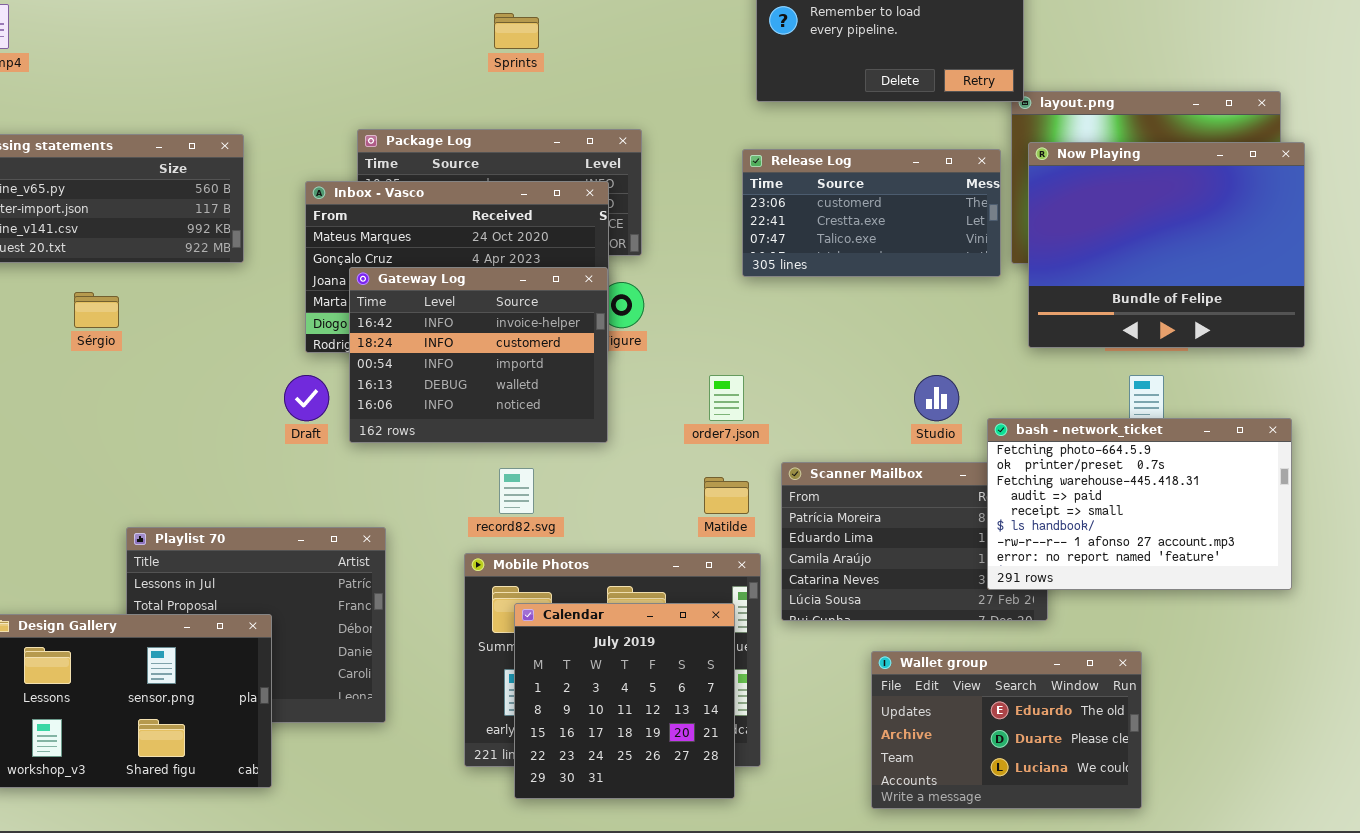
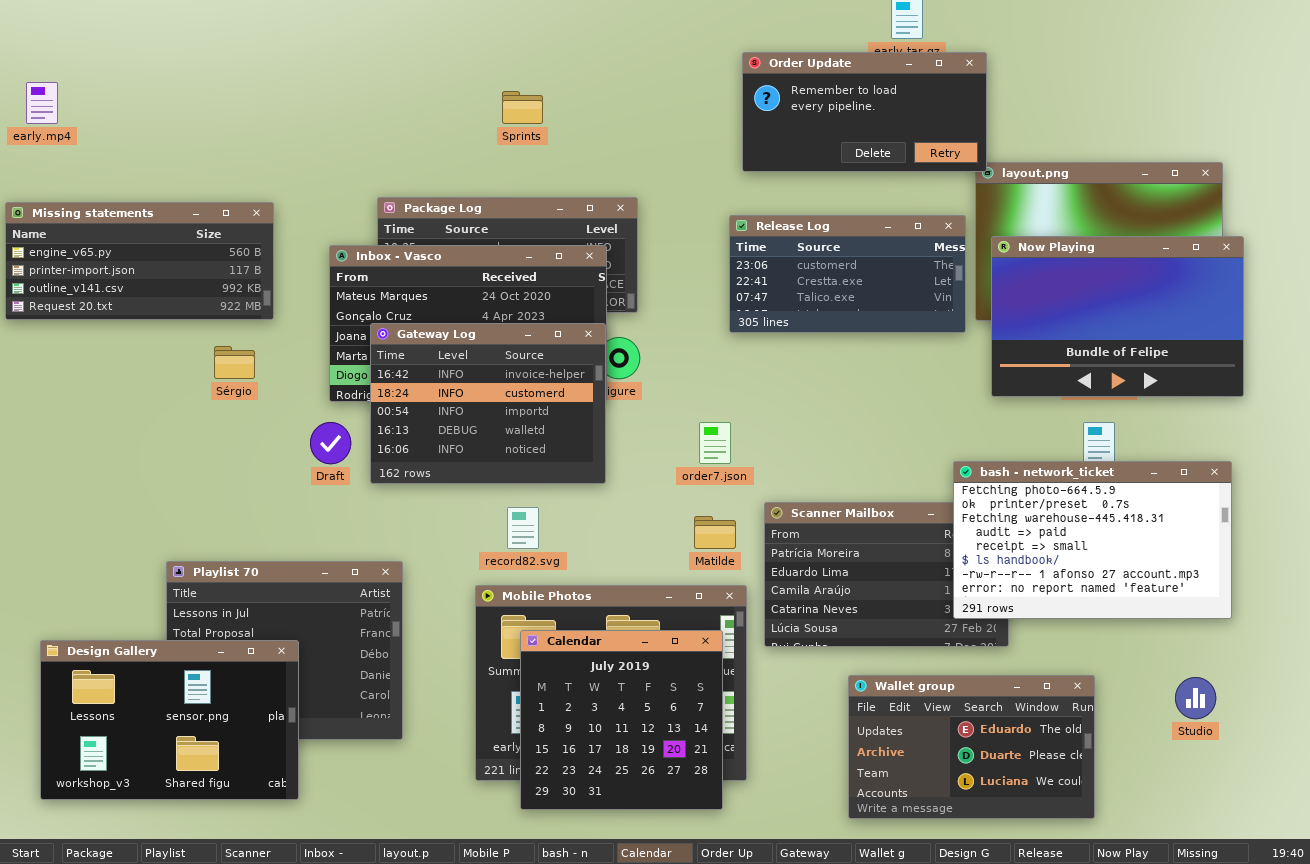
Now Playing: [1028,142,1305,348] -> [991,236,1244,397], resized
Sérgio: [74,292,119,328] -> [214,346,255,379], moved
Studio: [914,375,959,421] -> [1175,677,1216,719], moved

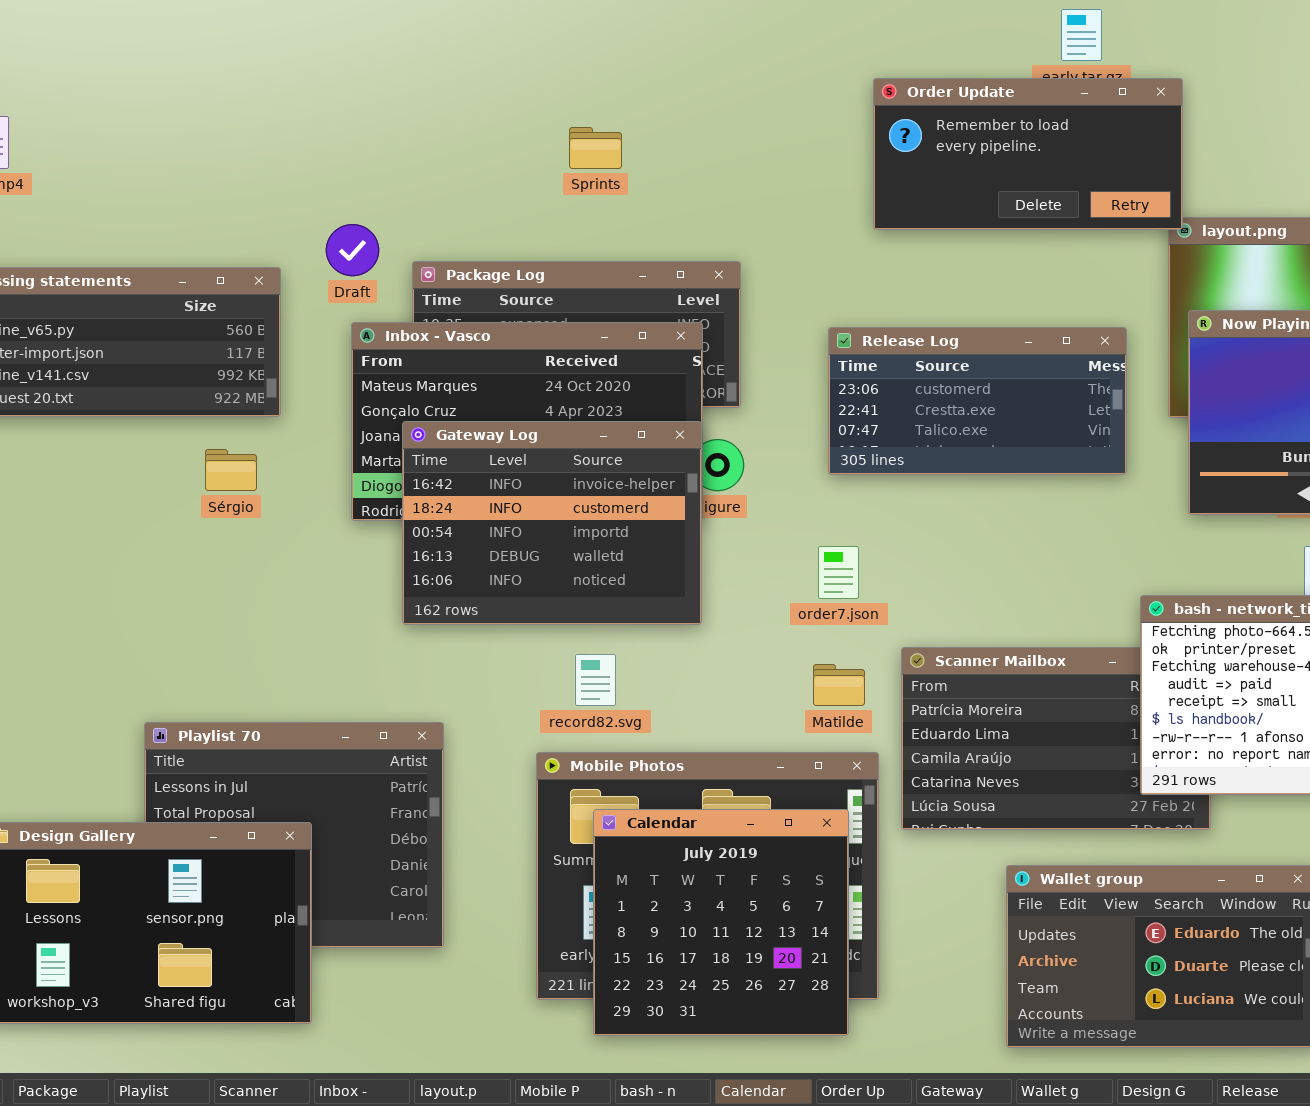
Release Log: [729,215,966,333] -> [828,327,1127,475], moved
Draft: [310,422,351,464] -> [326,224,379,276], moved

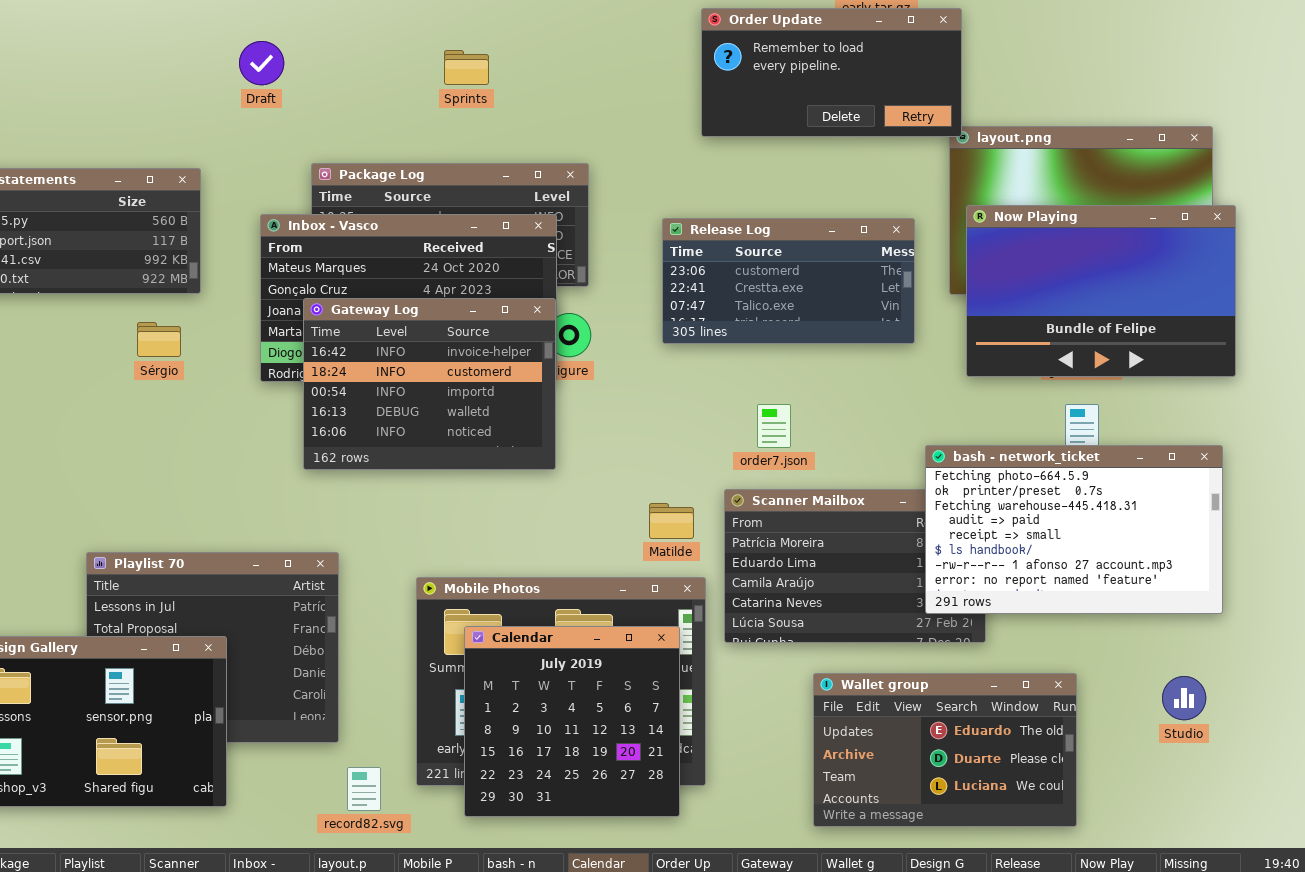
Draft: [326,224,379,276] -> [239,41,284,85], moved
order7.json: [818,546,859,599] -> [757,404,791,448], moved
record82.svg: [575,654,616,706] -> [347,767,381,811], moved

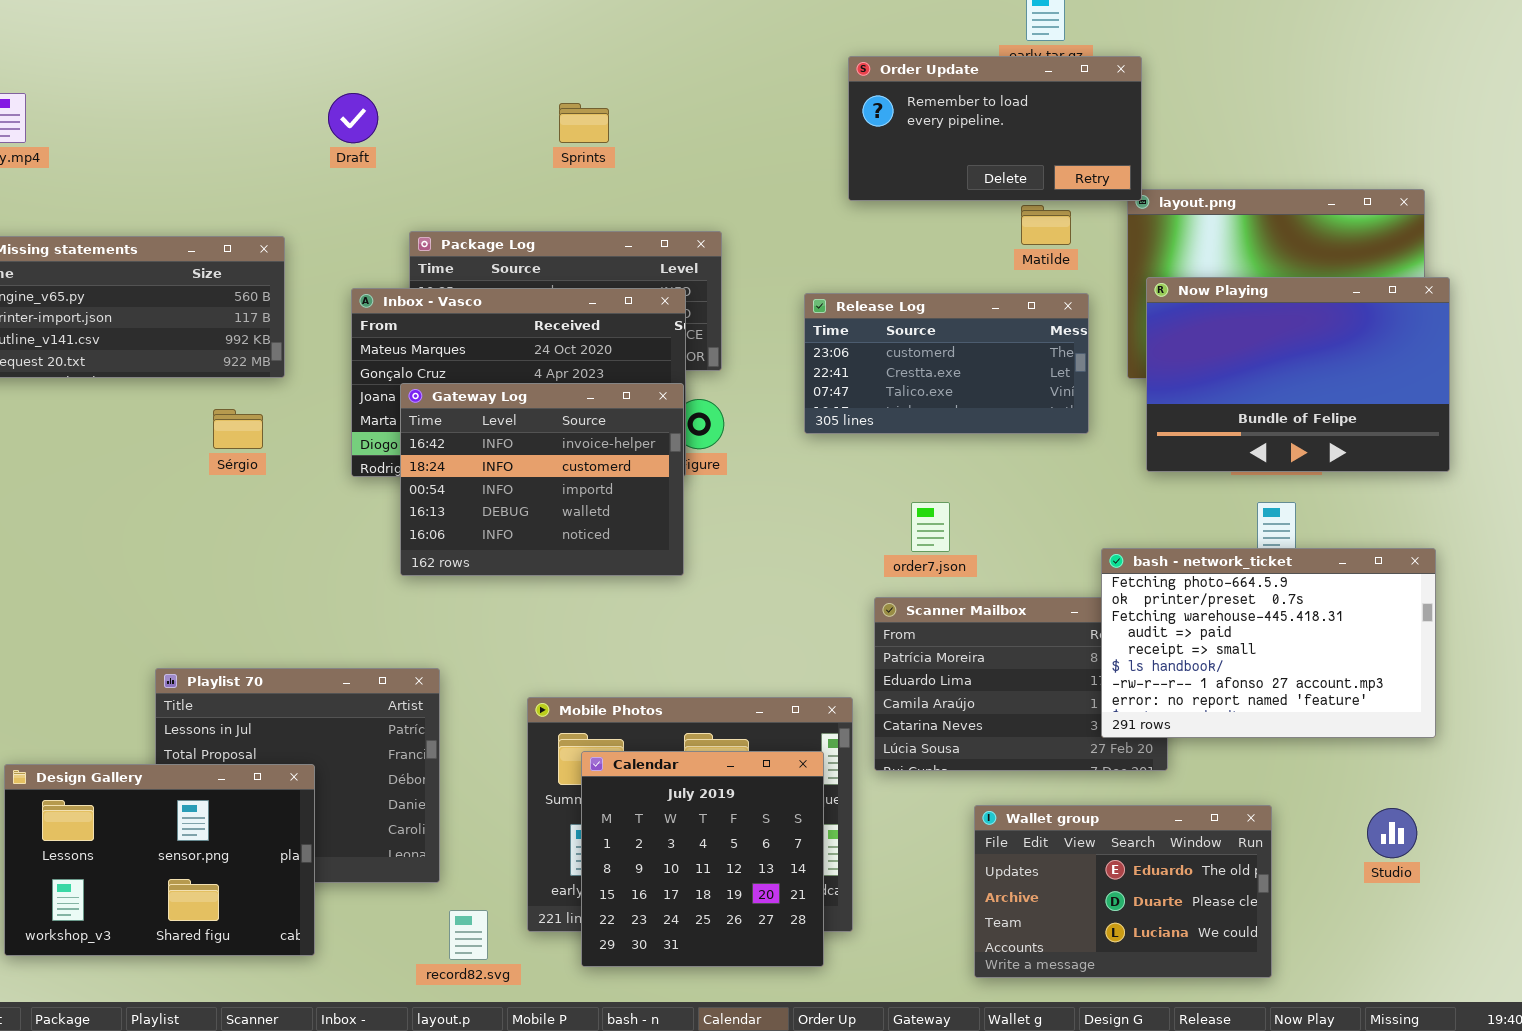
Matilde: [649,503,694,539] -> [1021,205,1071,245], moved

